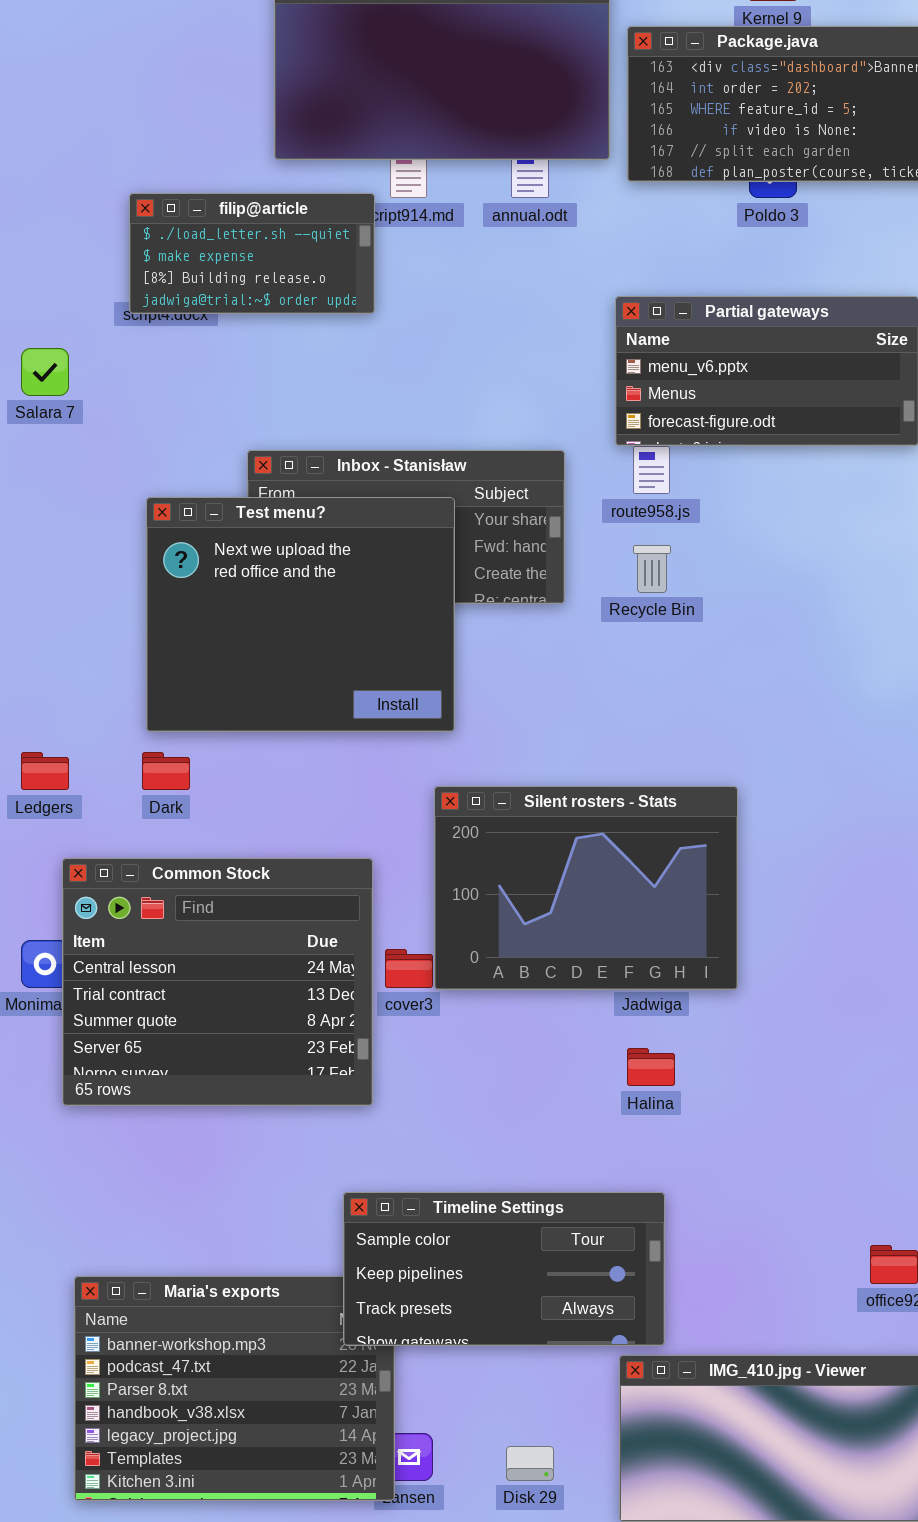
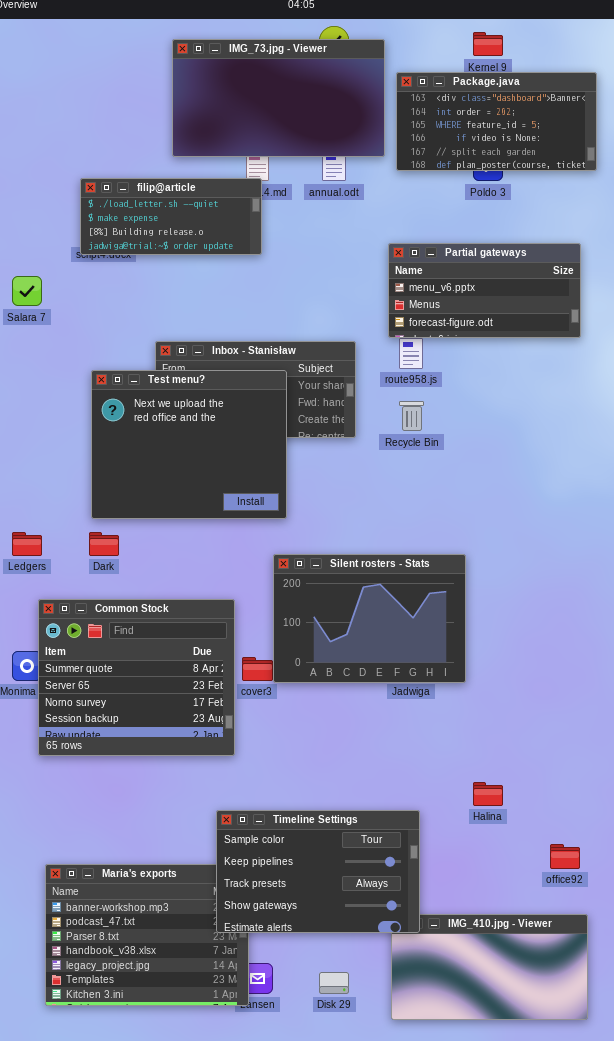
filip@article: [129,193,375,314] -> [80,178,262,255], resized
Common Stock: [62,858,373,1106] -> [38,599,235,756], scrolled down 2 rows
Halina: [627,1048,675,1086] -> [473,782,503,806], moved
Timeline Settings: [343,1192,665,1346] -> [216,810,420,933], resized

